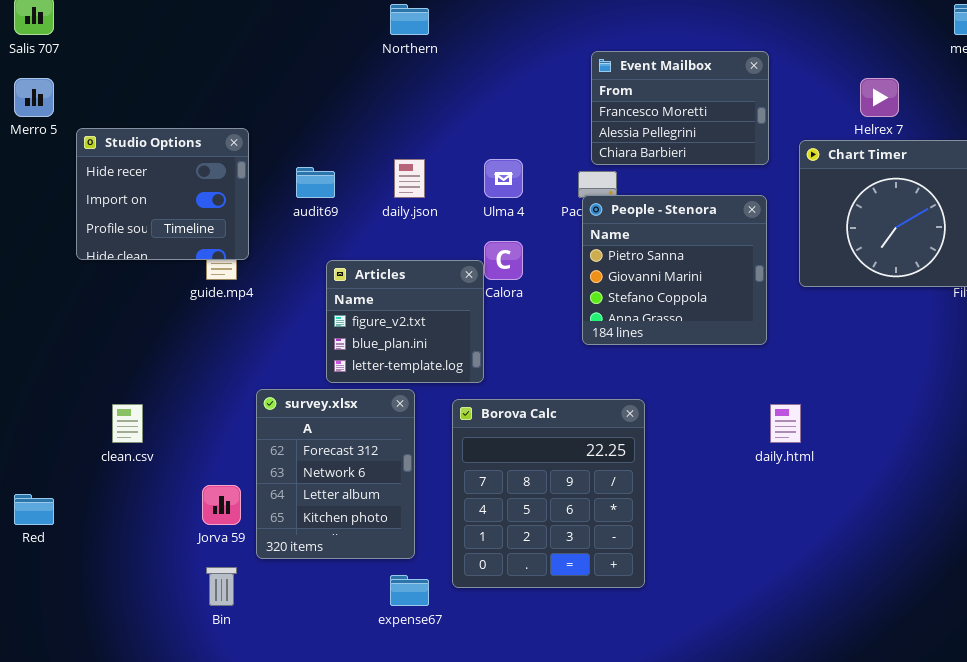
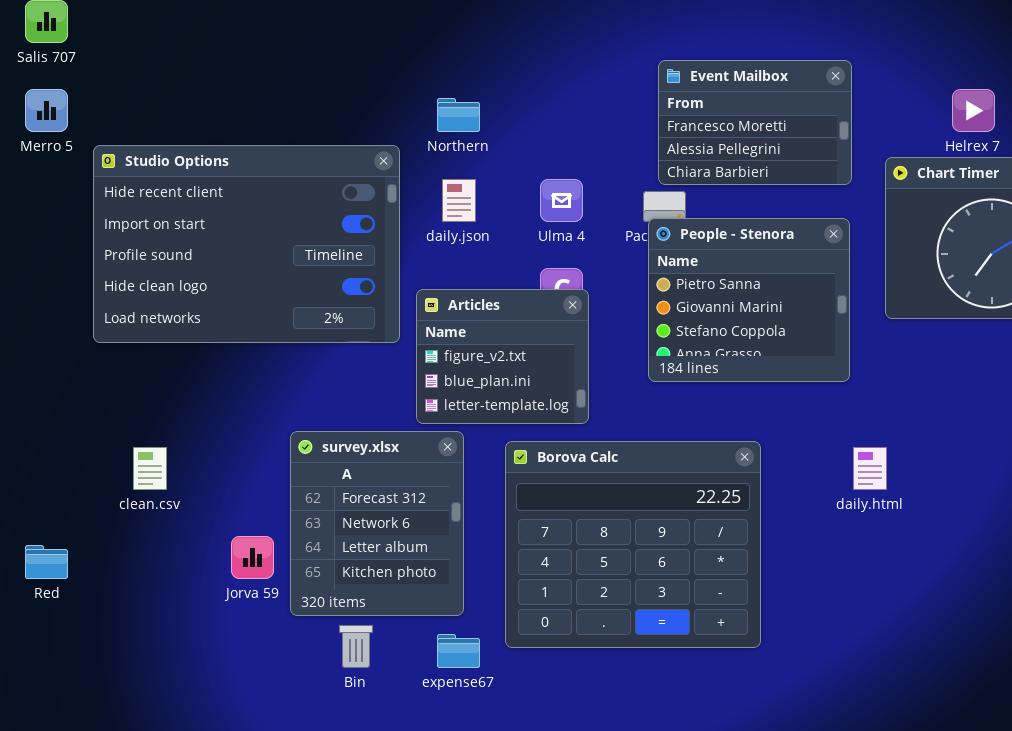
Northern: [390,4,429,35] -> [437,98,480,132], moved
Studio Options: [76,128,249,260] -> [93,145,400,343], resized
Articles: [326,260,484,383] -> [416,289,589,424], moved
Borova Calc: [452,399,645,588] -> [505,441,761,648], resized
Bin: [206,567,237,606] -> [339,625,373,668], moved

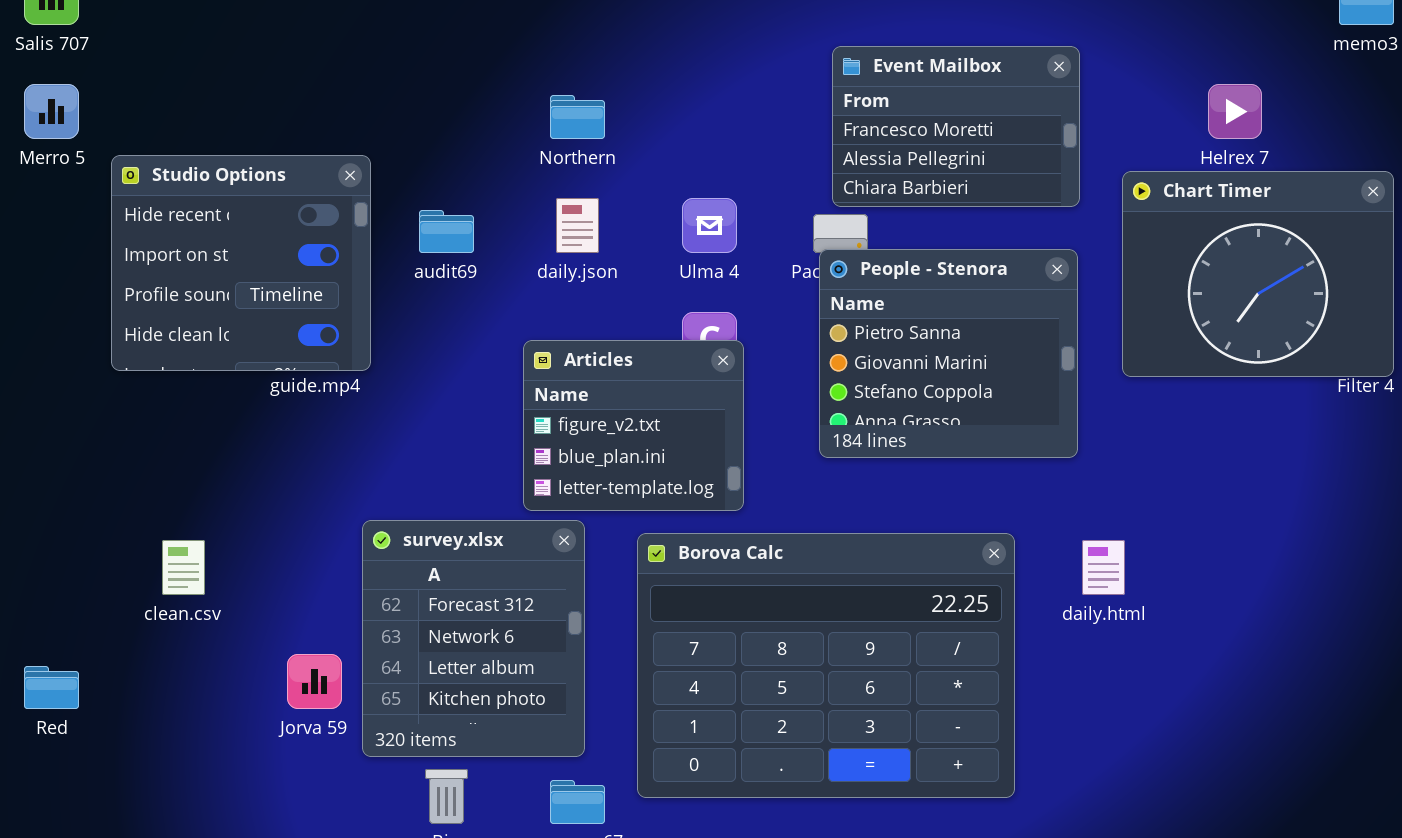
Studio Options: [93,145,400,343] -> [111,155,371,371], resized
Borova Calc: [505,441,761,648] -> [637,533,1015,798], resized

